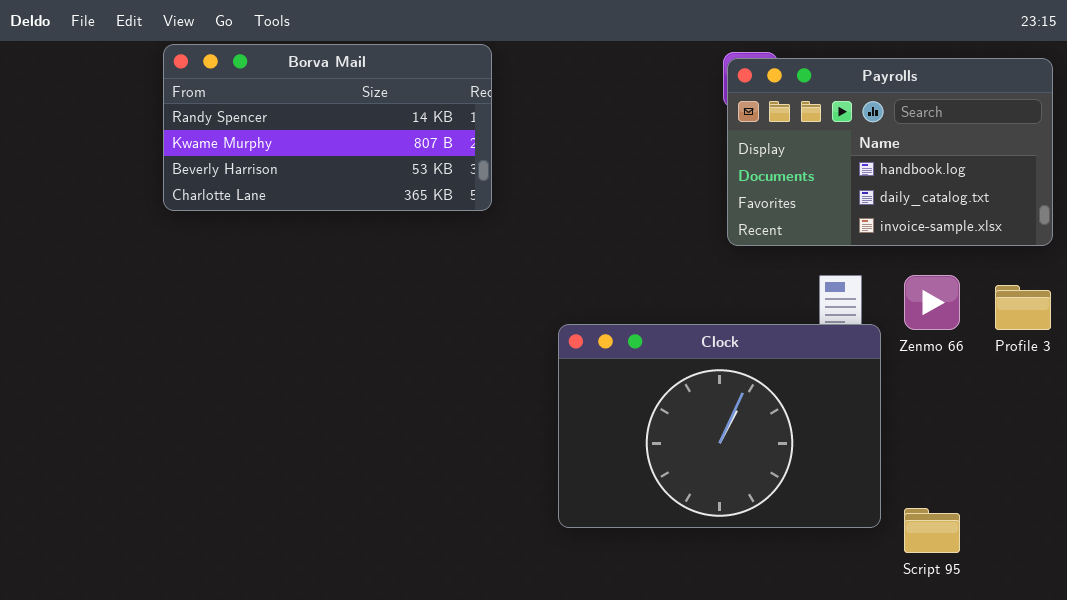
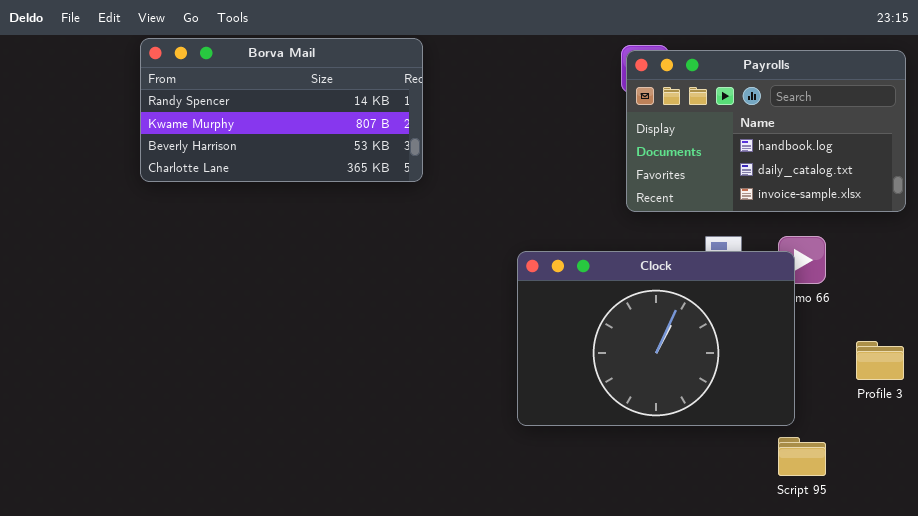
Profile 3: [995,285,1051,330] -> [856,341,904,380], moved
Clock: [558,324,881,528] -> [517,251,795,426], moved

